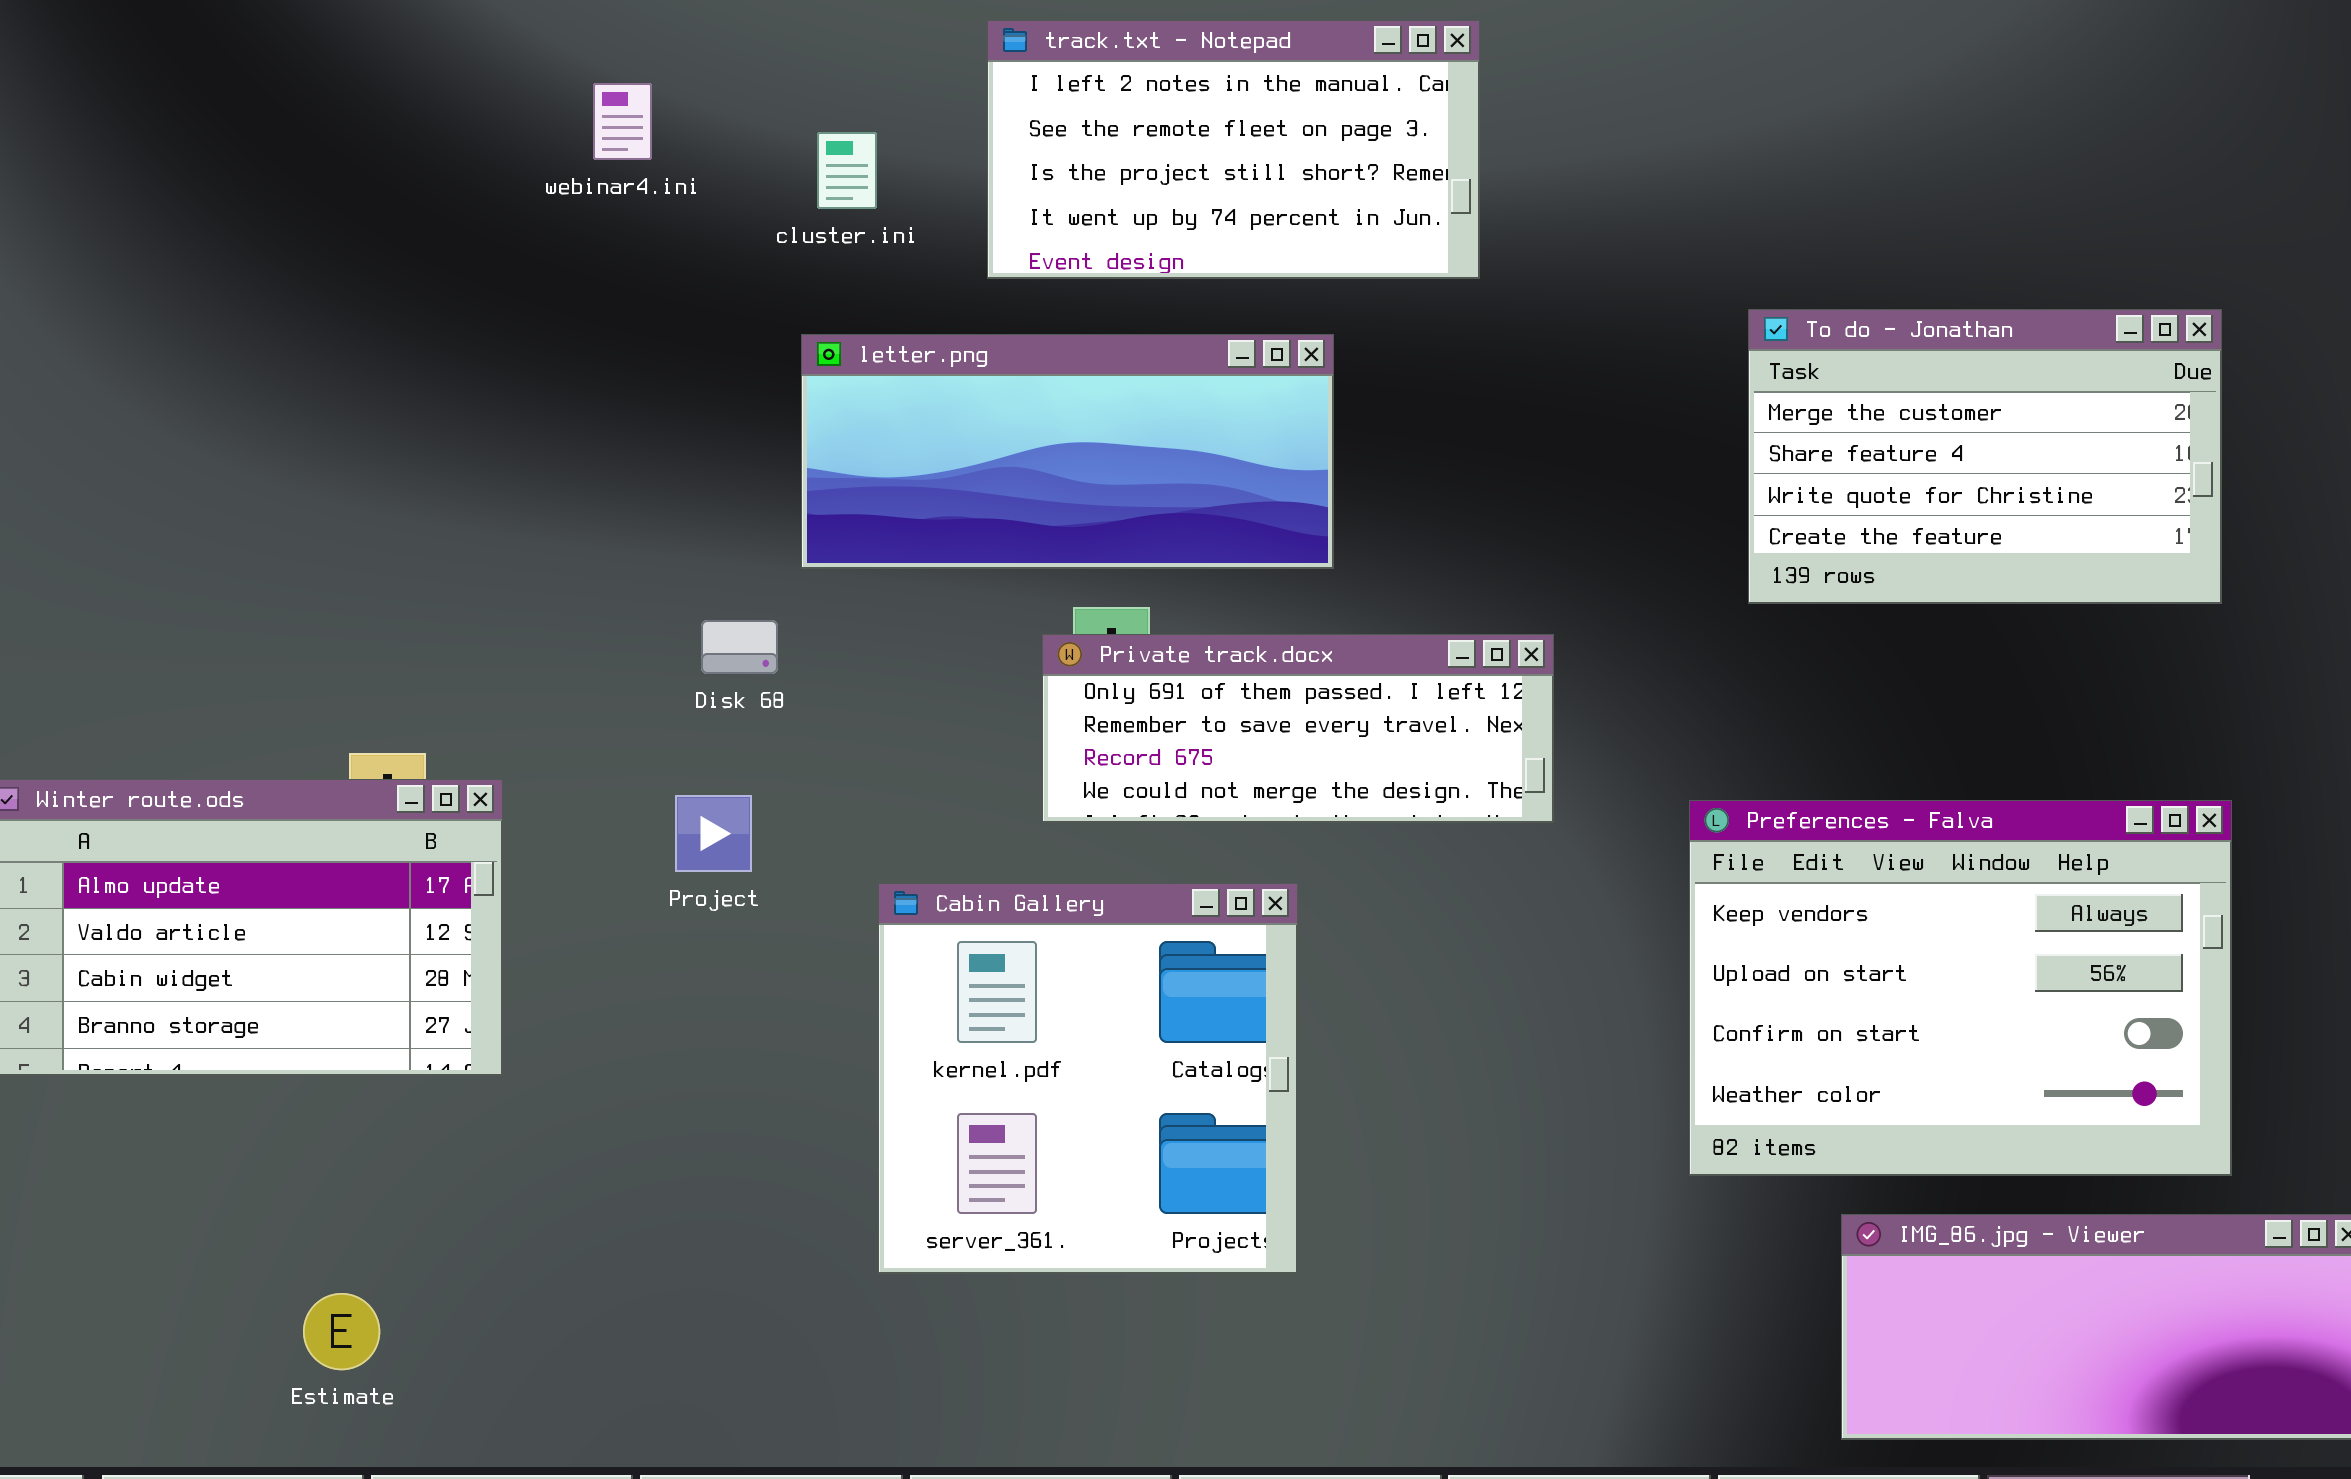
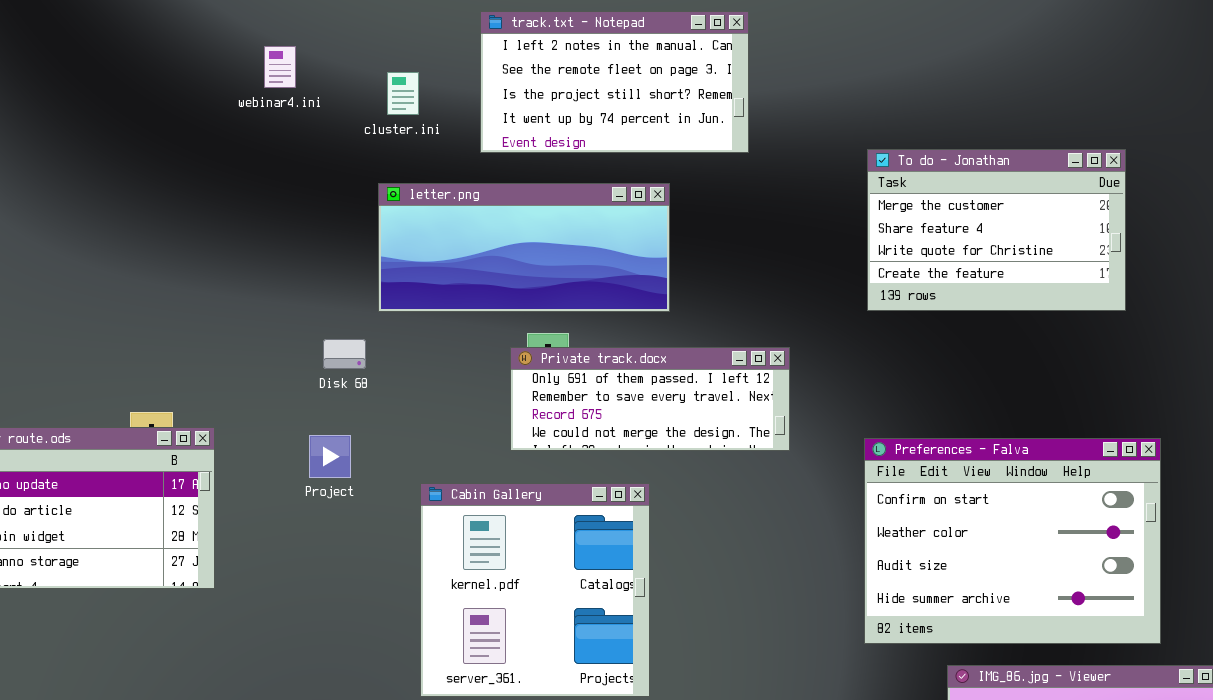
To do - Jonathan: [1748,309,2222,604] -> [867,149,1126,311], moved
Preferences - Falva: [1689,800,2232,1176] -> [864,438,1161,644], scrolled down 2 rows

